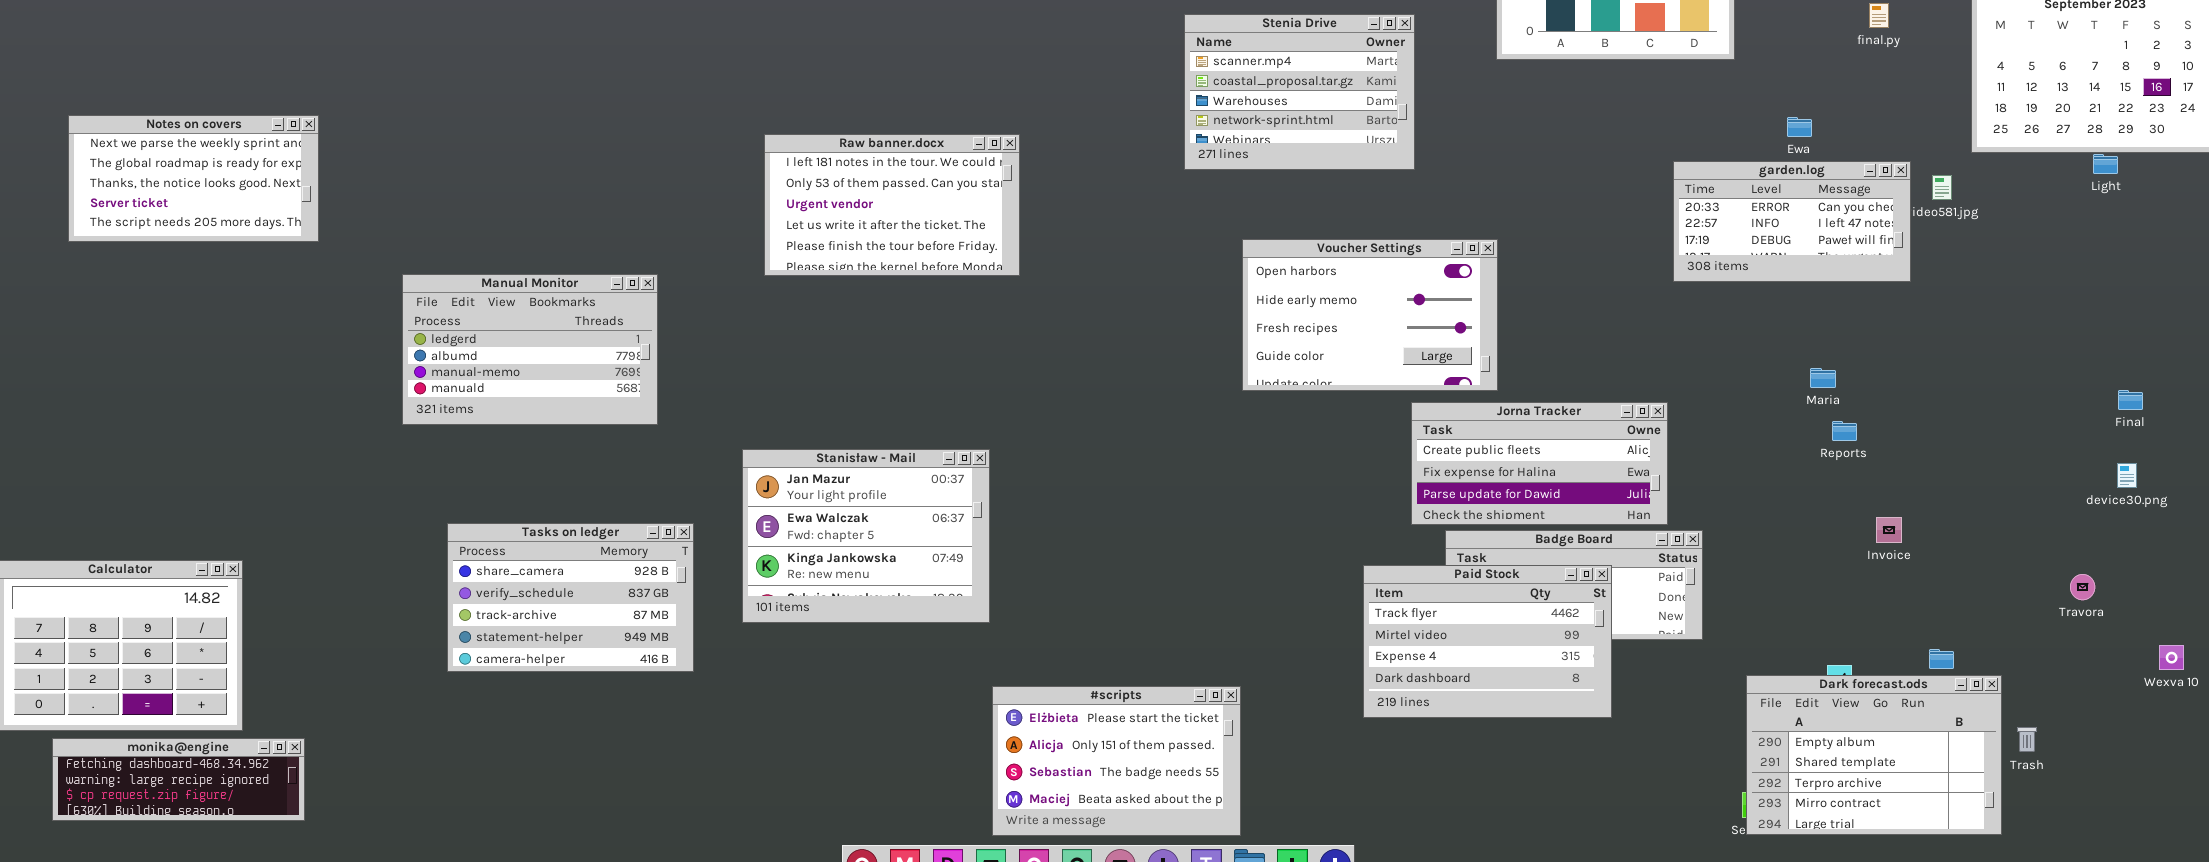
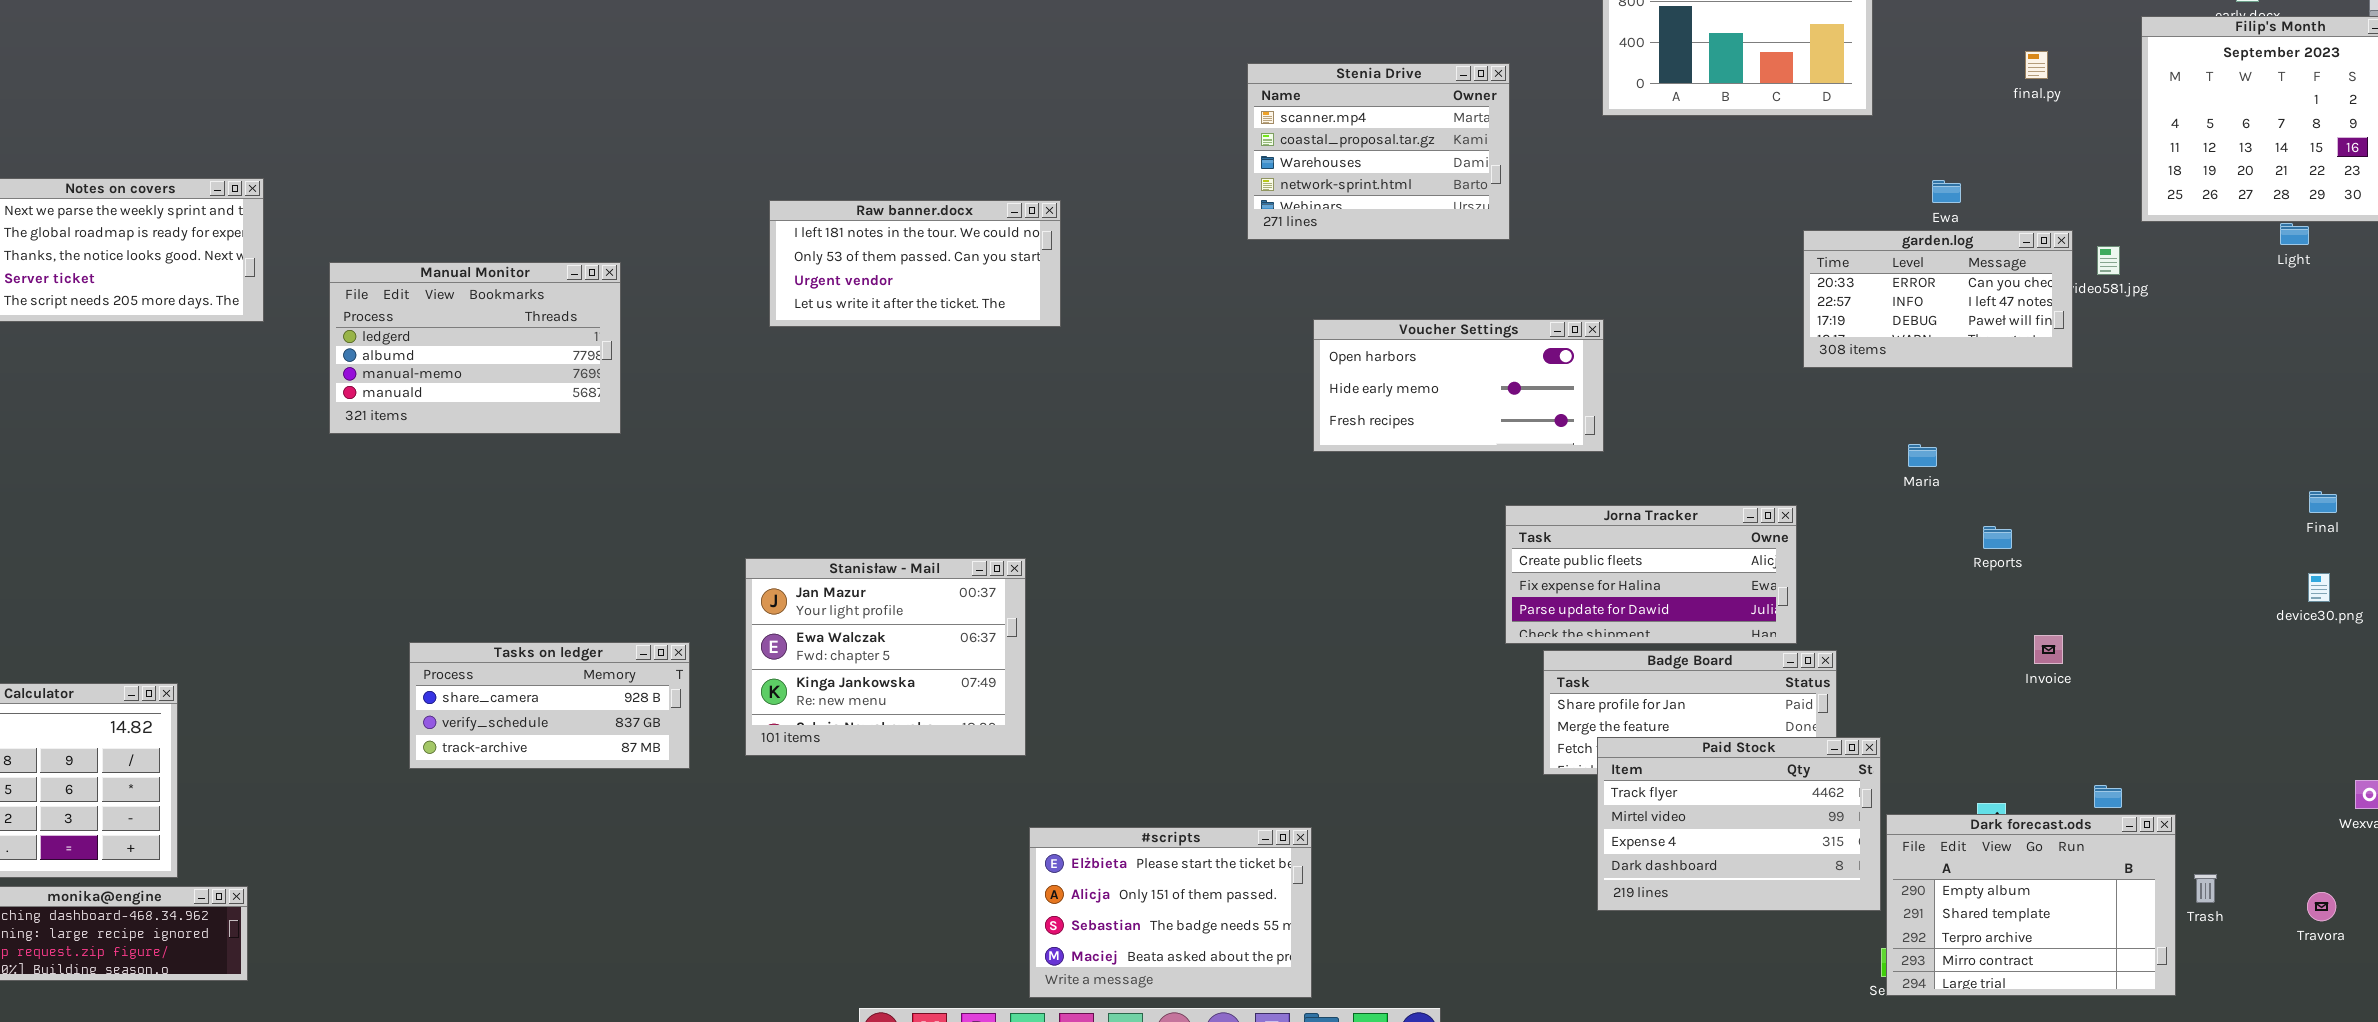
Raw banner.docx: [764,134,1020,276] -> [769,200,1061,327], resized
Voucher Settings: [1242,239,1498,391] -> [1313,319,1604,452], resized
Manual Monitor: [402,274,658,425] -> [329,262,621,434], moved
Maria: [1810,368,1836,388] -> [1908,444,1937,467], moved
Tasks on ledger: [447,523,694,672] -> [409,642,690,769], resized
Paid Stock: [1363,565,1612,718] -> [1597,737,1881,911], moved
Travora: [2070,574,2095,600] -> [2307,892,2336,921], moved

